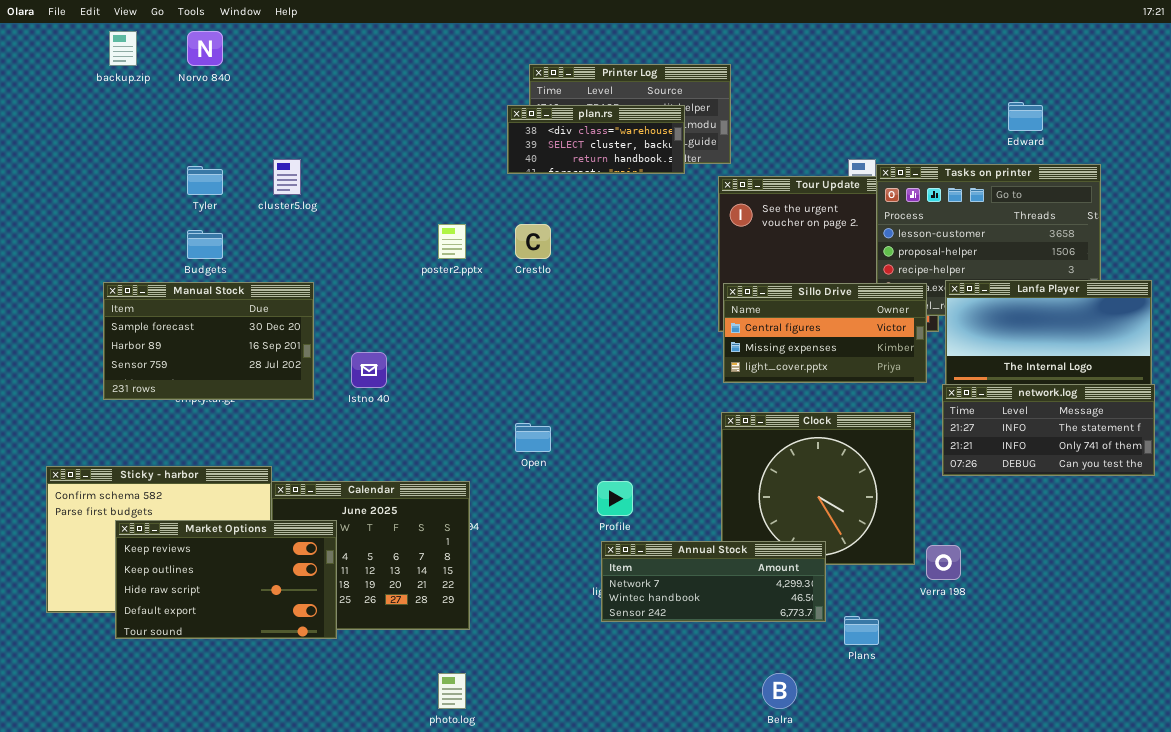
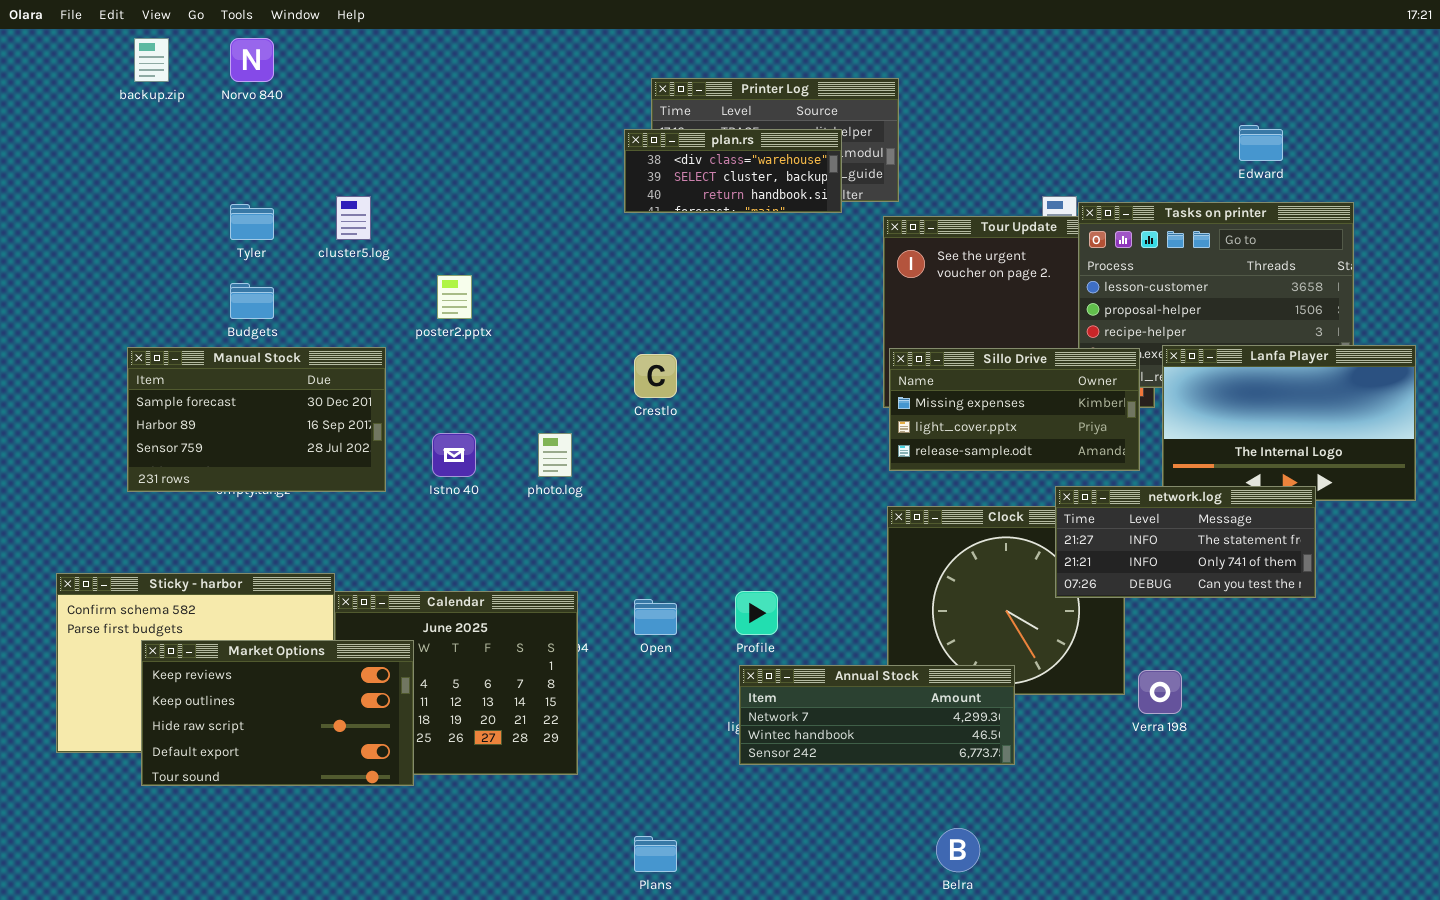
poster2.pptx: [438,224,466,259] -> [437,275,472,319], moved
Crestlo: [515,224,551,259] -> [634,354,677,398], moved
Sillo Drive: [723,283,927,383] -> [889,348,1140,471], scrolled down 1 row
network.log: [942,384,1155,476] -> [1055,486,1316,598], moved
Open: [515,423,551,452] -> [634,599,677,635], moved
Plans: [844,616,879,645] -> [634,836,677,872], moved
photo.log: [438,673,466,709] -> [538,433,572,477], moved

